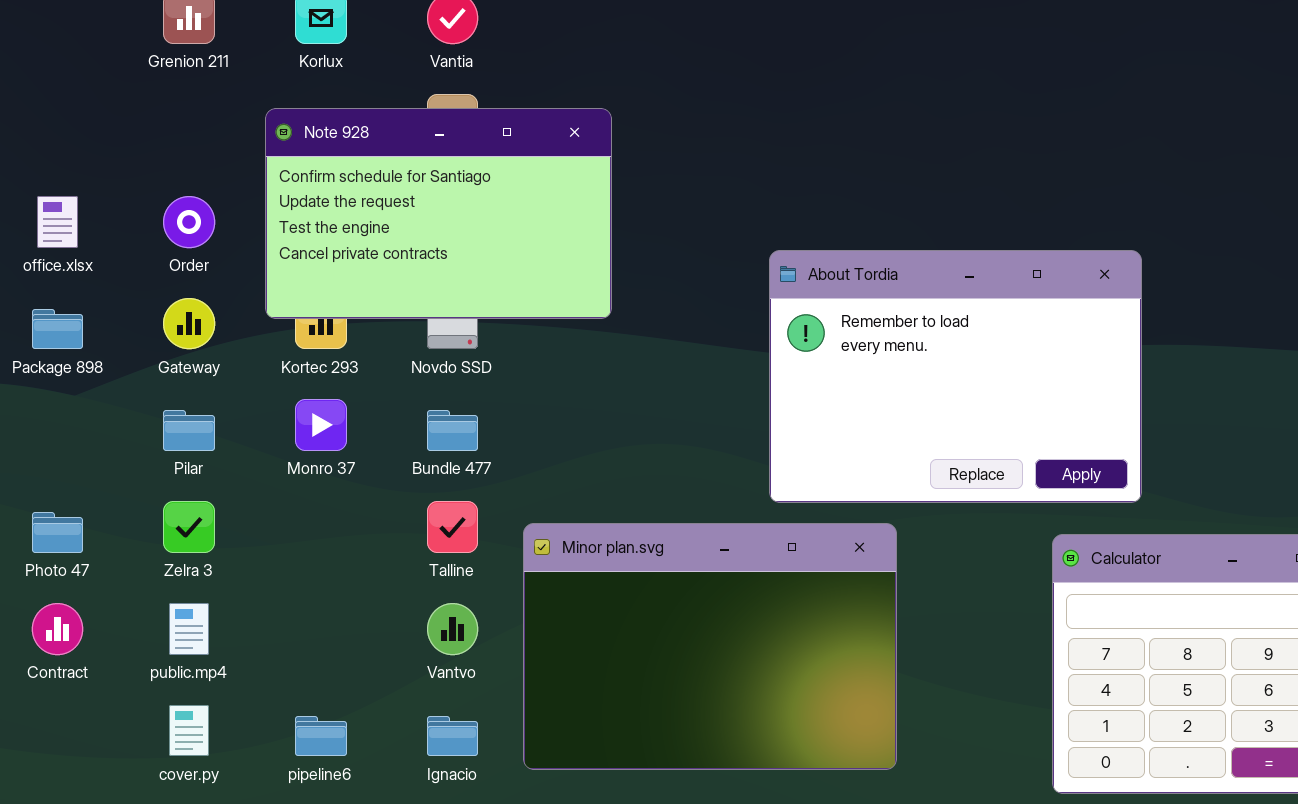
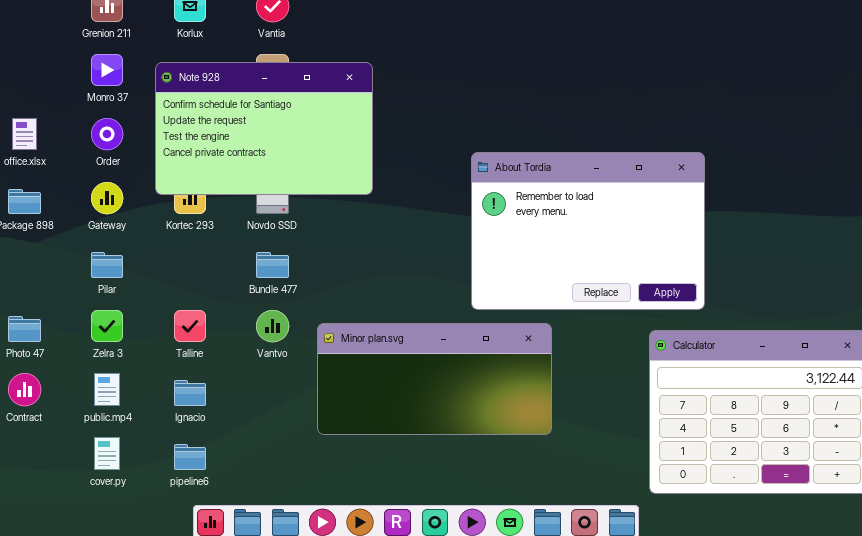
Monro 37: [295,399,347,451] -> [91,54,123,86], moved
Talline: [427,501,478,553] -> [174,310,206,342], moved
Minor plan.svg: [523,523,897,770] -> [317,323,552,435], resized
Vantvo: [427,603,478,655] -> [256,310,289,342], moved
Ignacio: [427,716,478,756] -> [174,380,206,406], moved

